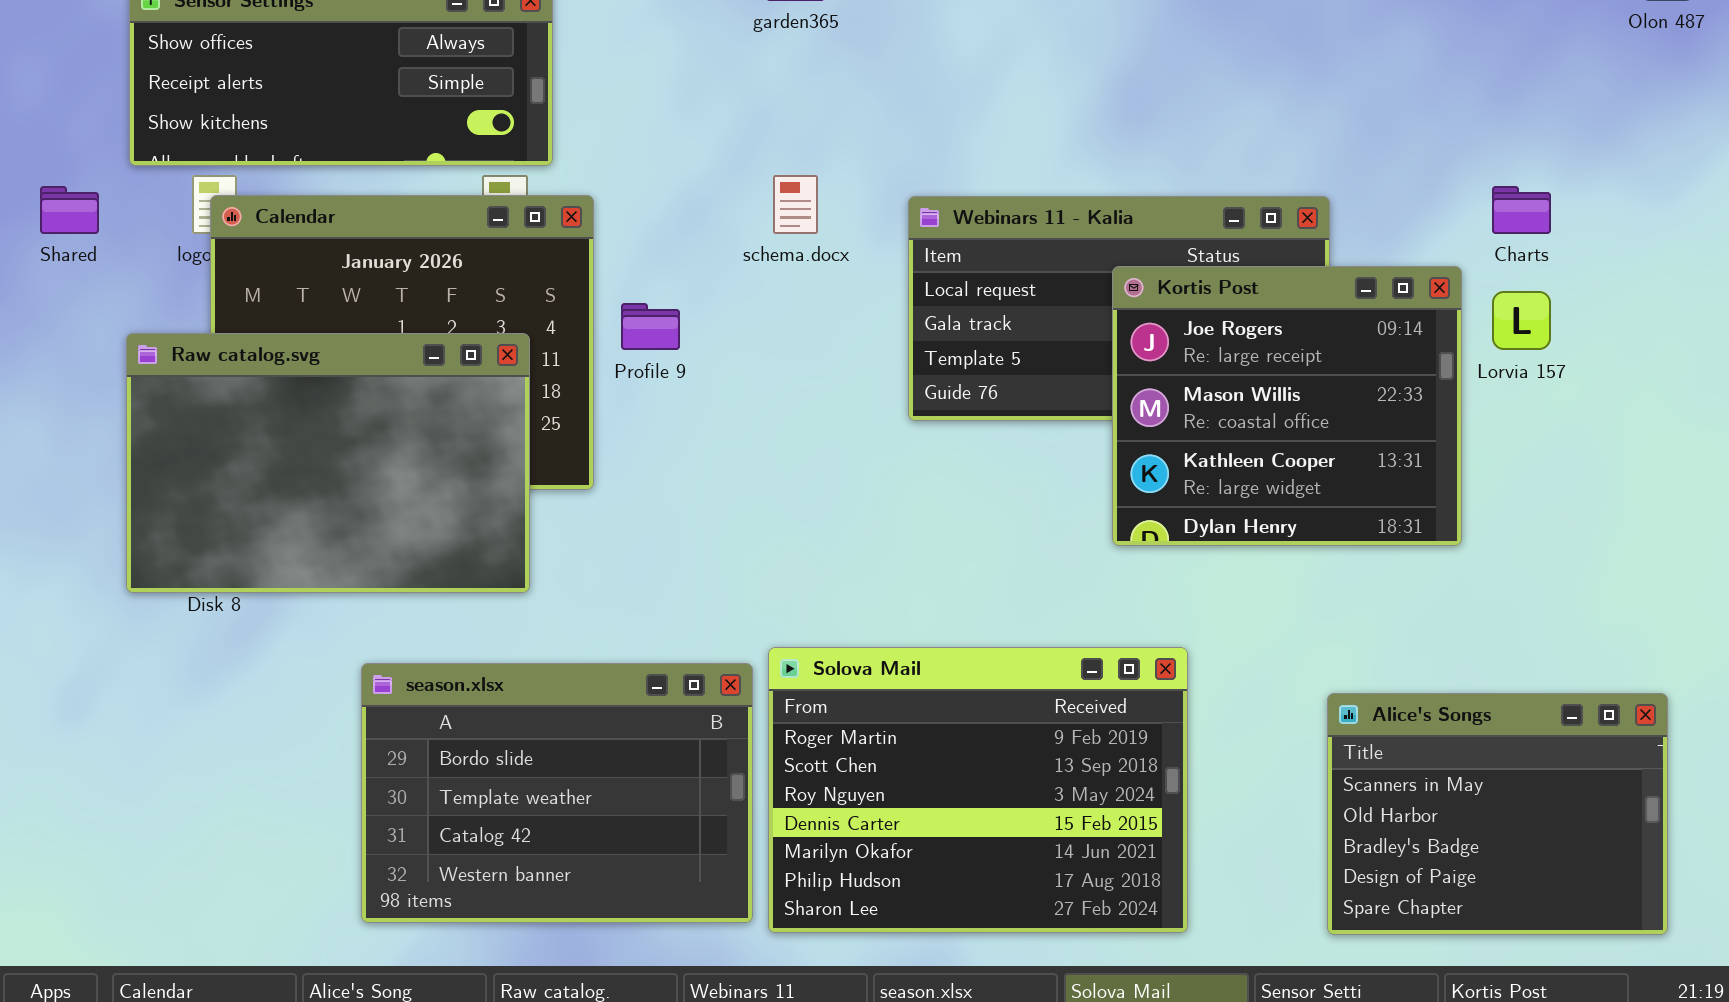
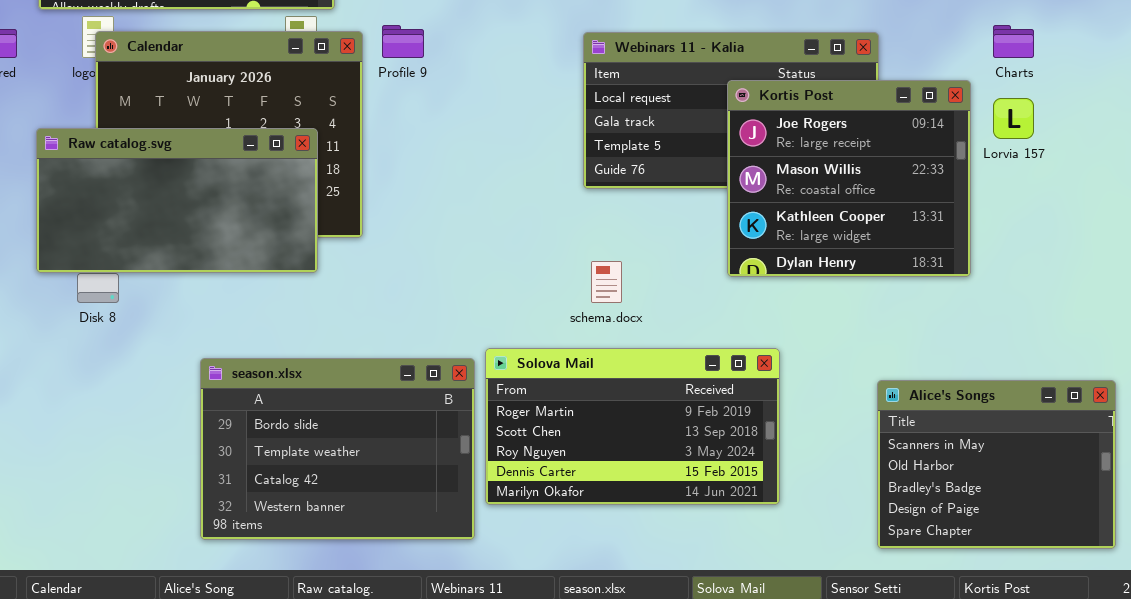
schema.docx: [773,175,818,234] -> [591,261,622,303], moved
Profile 9: [621,303,680,350] -> [382,25,424,58], moved
Raw catalog.svg: [126,333,530,593] -> [36,128,318,273], resized
Solova Mail: [768,647,1188,933] -> [485,348,780,505], resized

